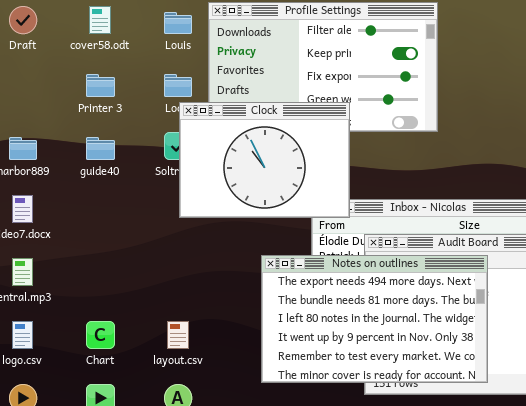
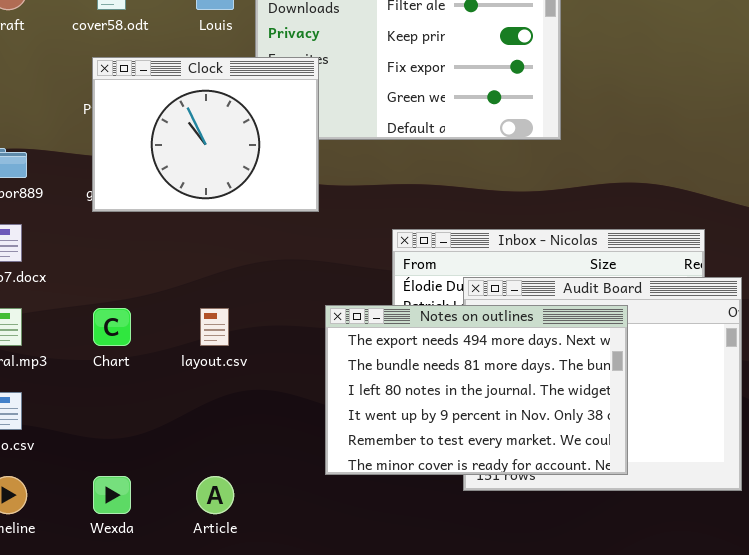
Clock: [179,102,350,218] -> [92,57,319,212], moved
Chart: [86,321,115,349] -> [93,308,131,346], moved
layout.csv: [167,321,189,349] -> [200,308,229,346], moved

